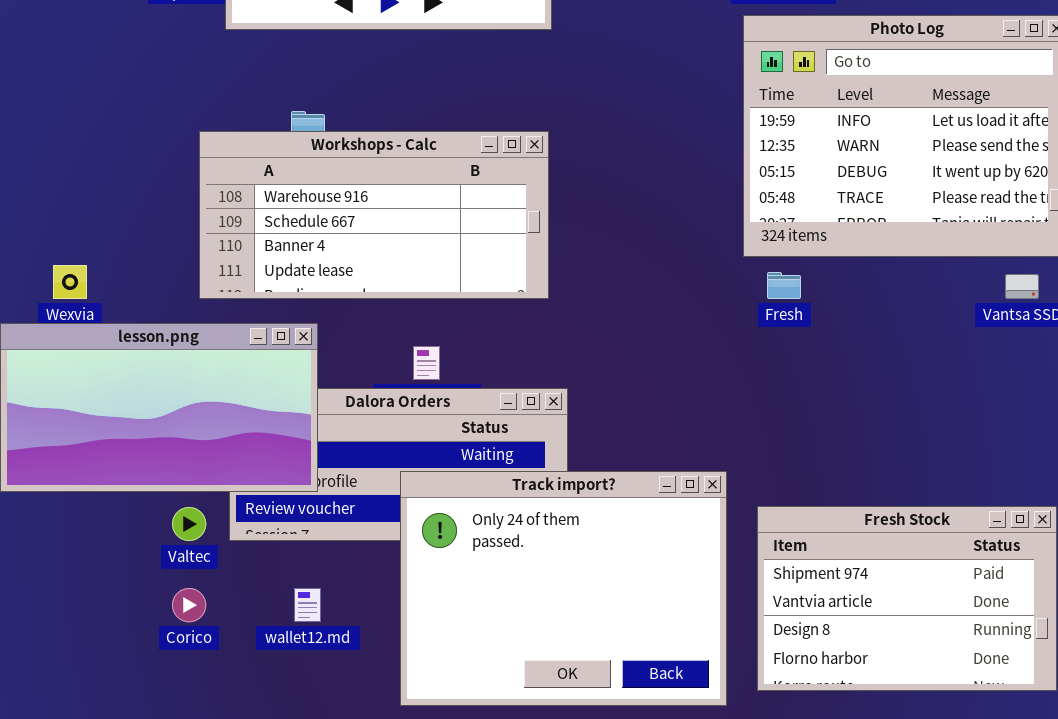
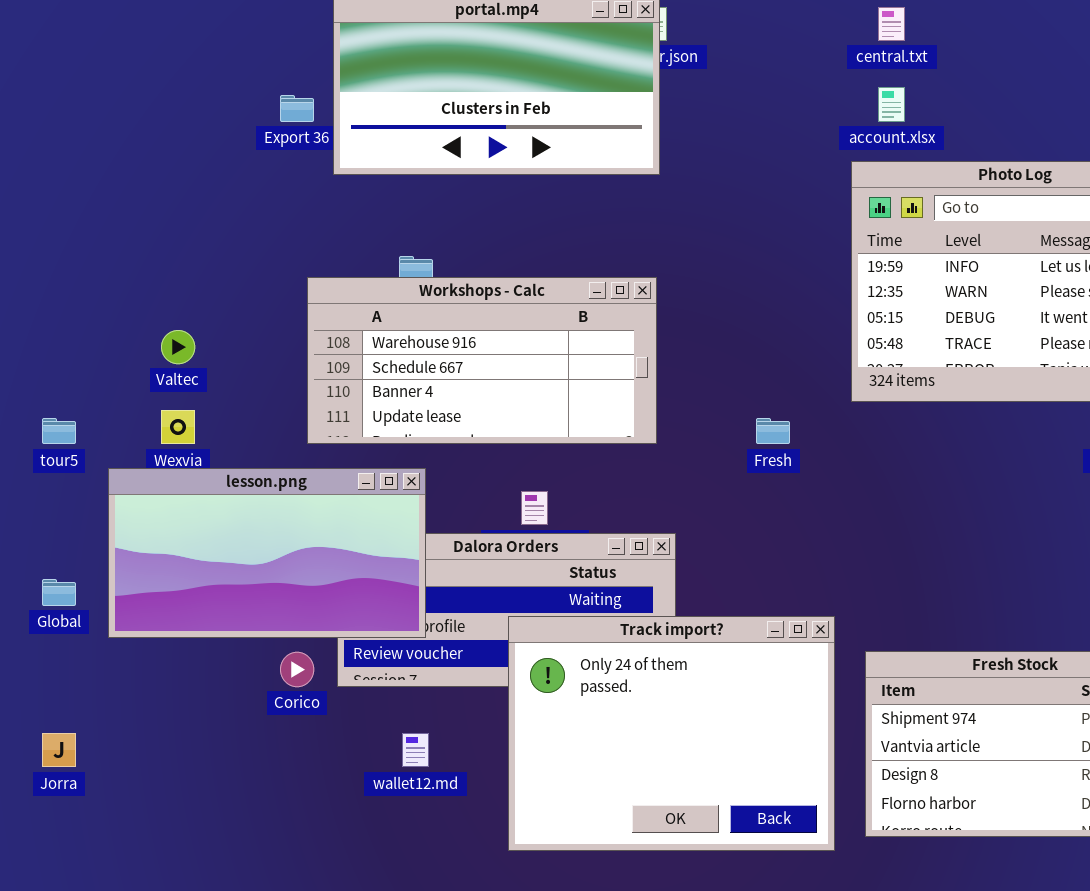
Fresh: [767,272,801,299] -> [756,418,790,444], moved
Valtec: [172,507,206,541] -> [161,330,195,364], moved
Corico: [172,588,206,622] -> [280,652,314,687], moved

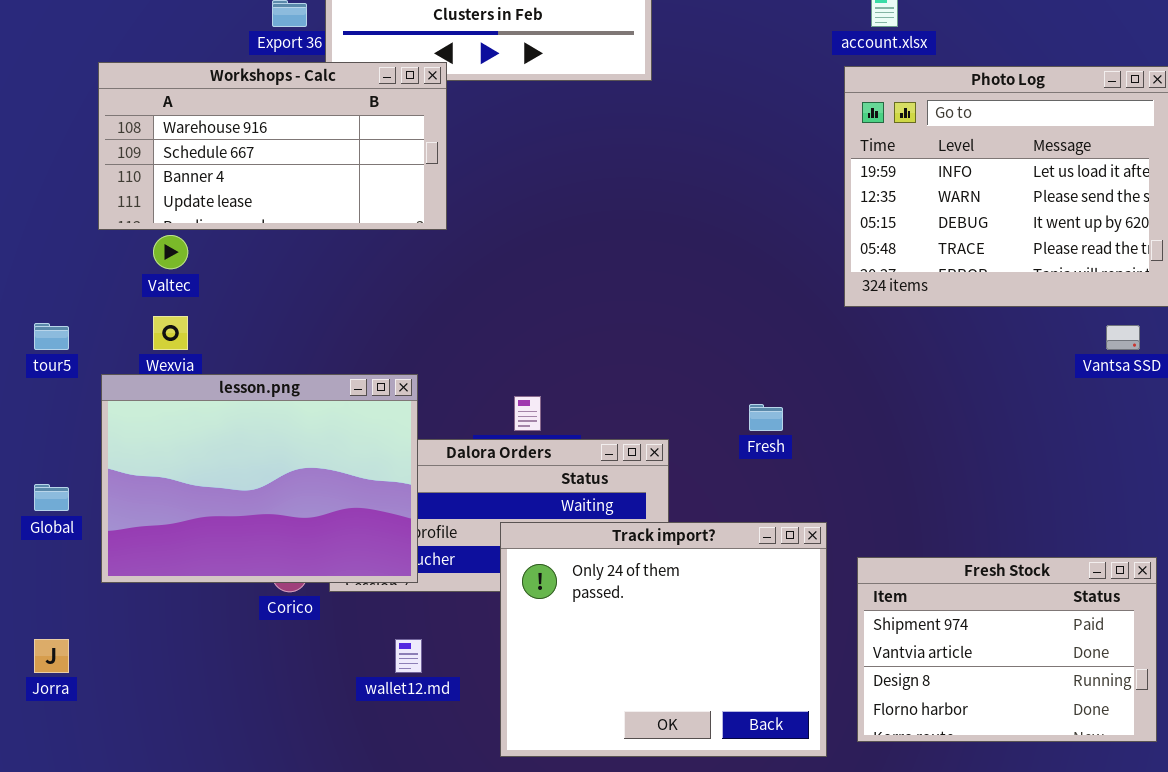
Workshops - Calc: [307,277,657,444] -> [98,62,447,230], moved
Fresh: [756,418,790,444] -> [749,404,783,431], moved
lesson.png: [108,468,426,638] -> [101,374,418,583], resized

